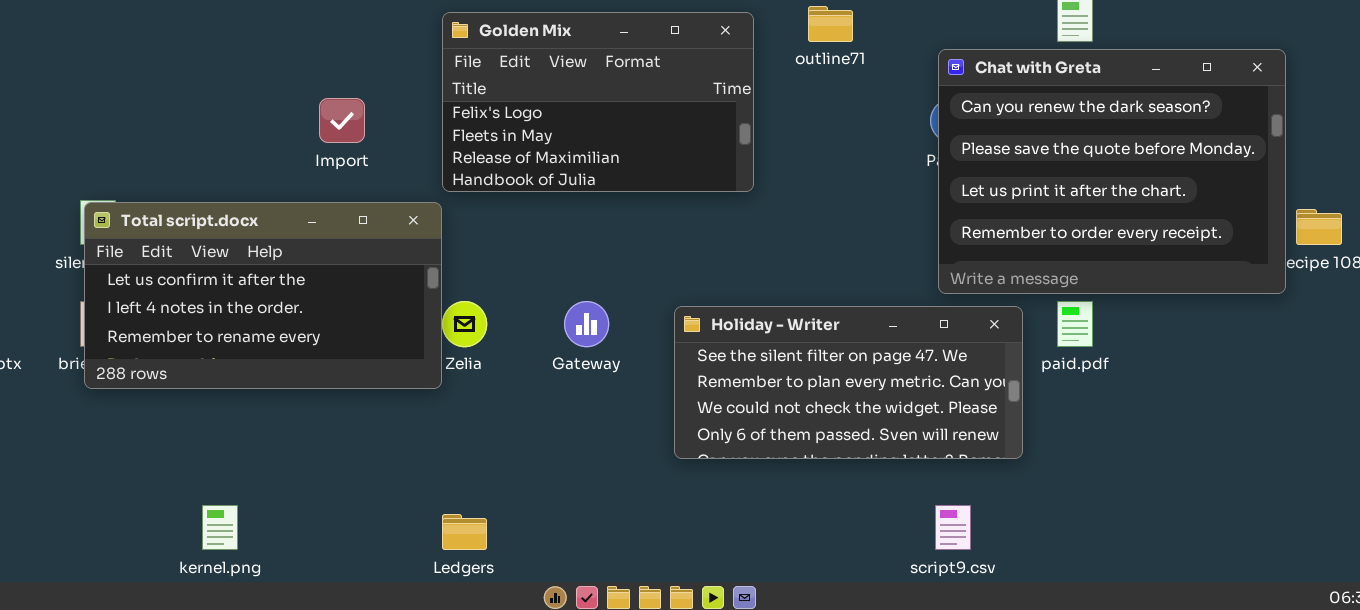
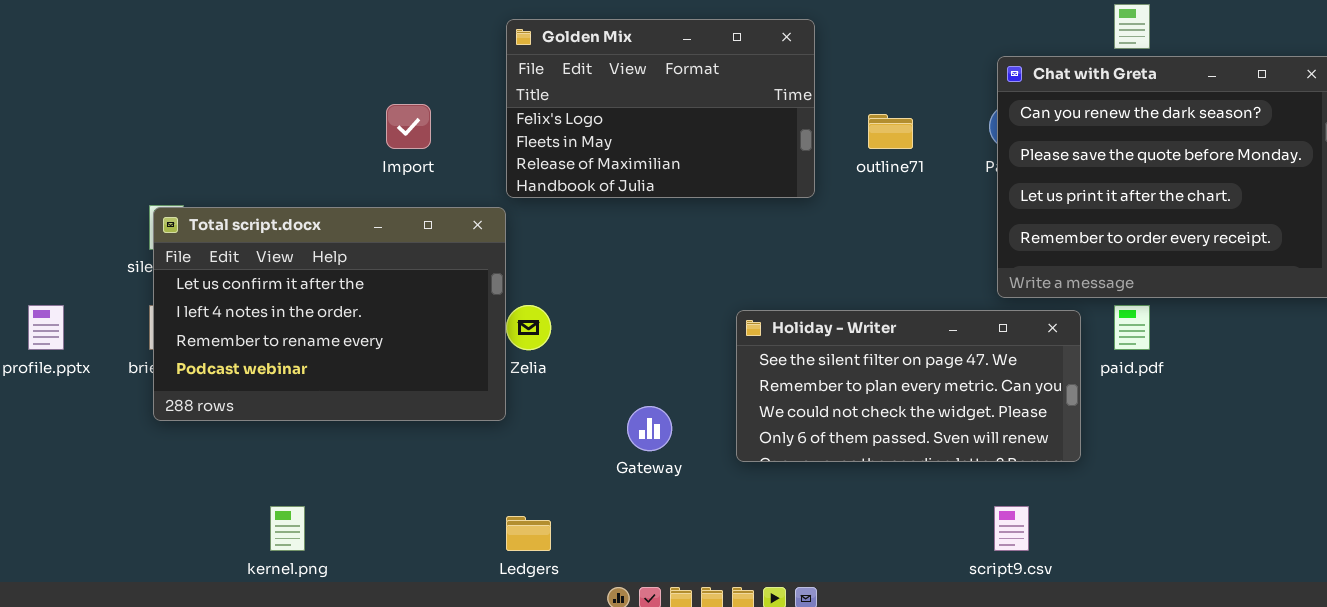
outline71: [808,6,853,42] -> [868,114,913,149], moved
Total script.docx: [84,202,442,389] -> [153,207,506,421], resized
Gateway: [564,301,609,347] -> [627,406,672,451], moved

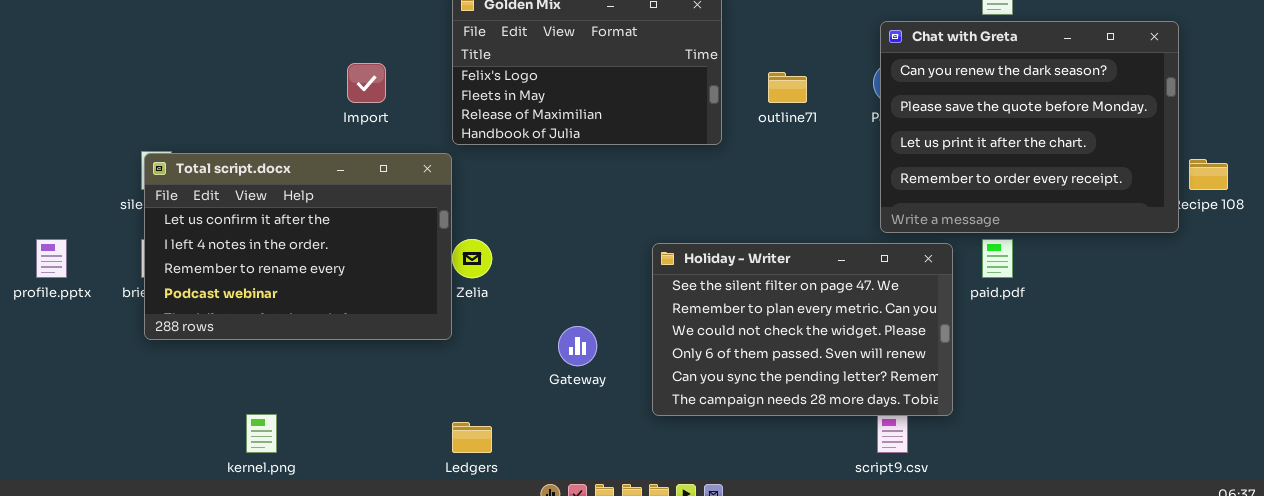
Holiday - Writer: [736,310,1081,462] -> [652,243,953,416], resized

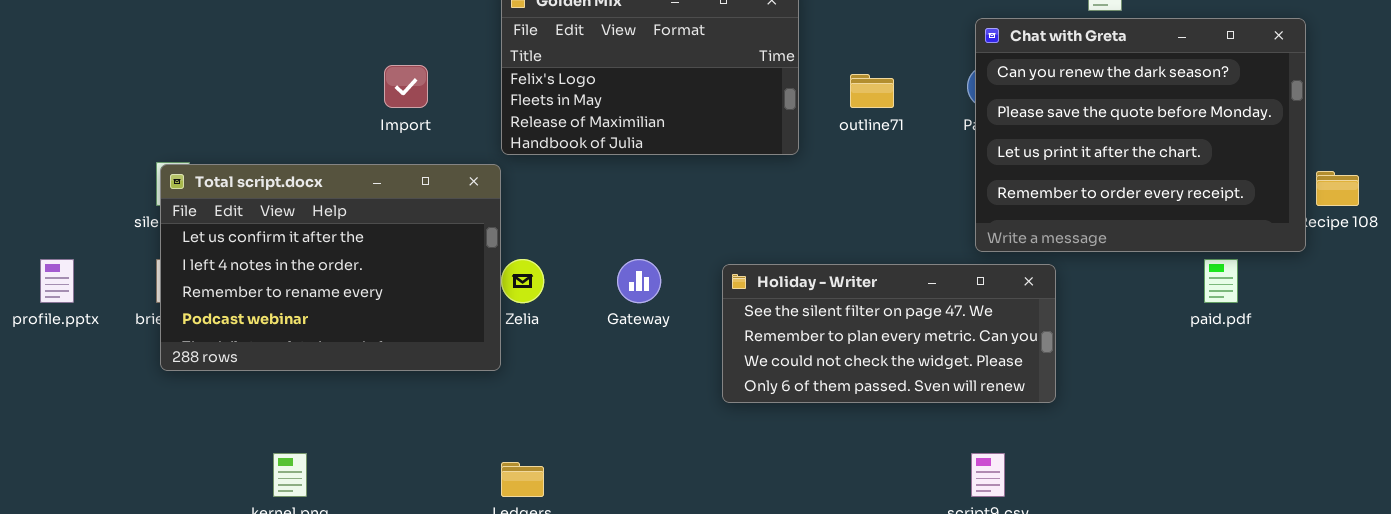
paid.pdf: [982,239,1013,278] -> [1204,259,1238,303], moved
Holiday - Writer: [652,243,953,416] -> [722,264,1056,403], resized
Gateway: [558,326,597,366] -> [617,259,661,303], moved

